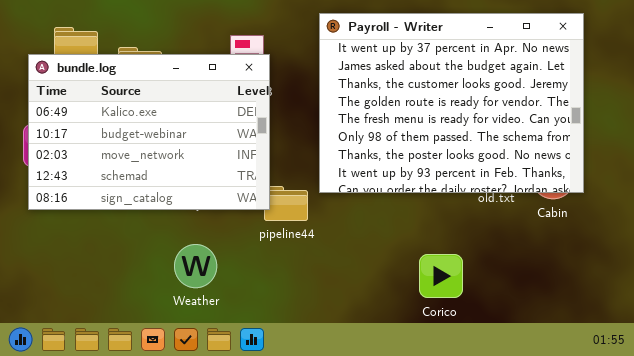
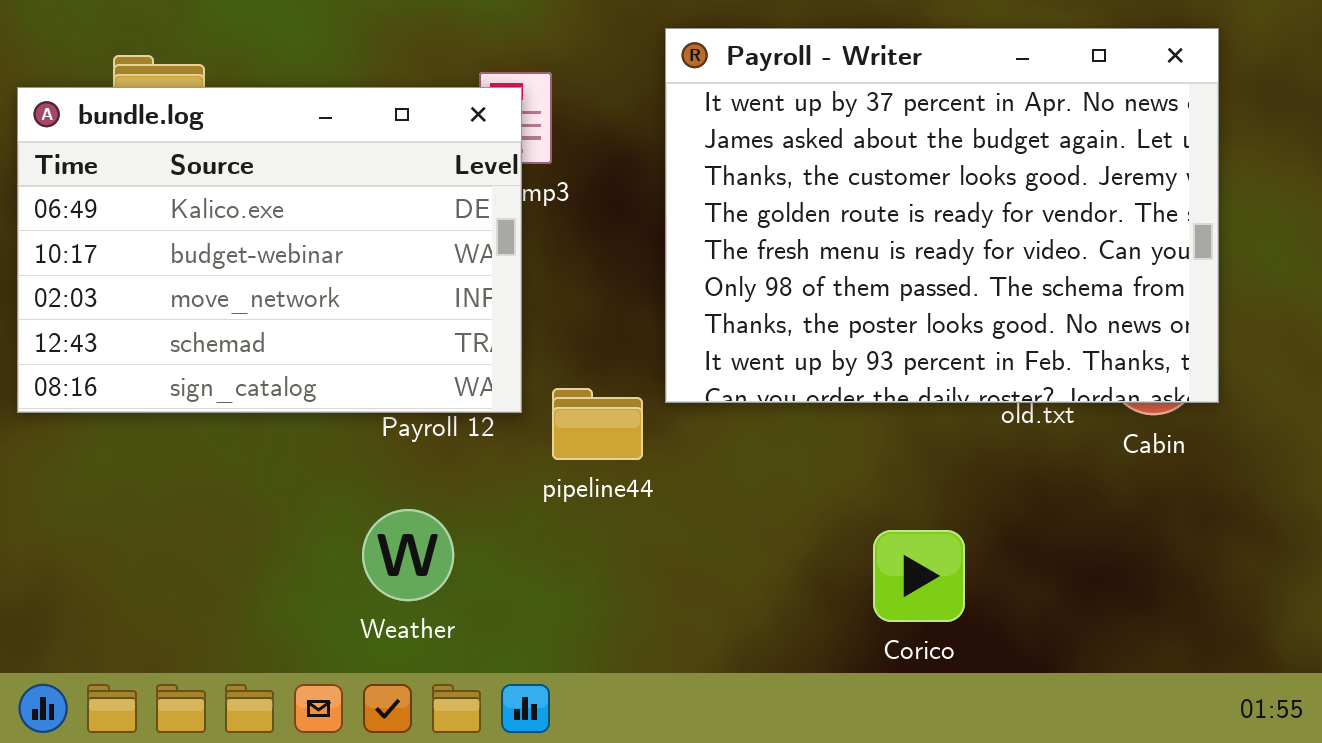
bundle.log: [28,54,270,210] -> [17,87,522,413], moved

